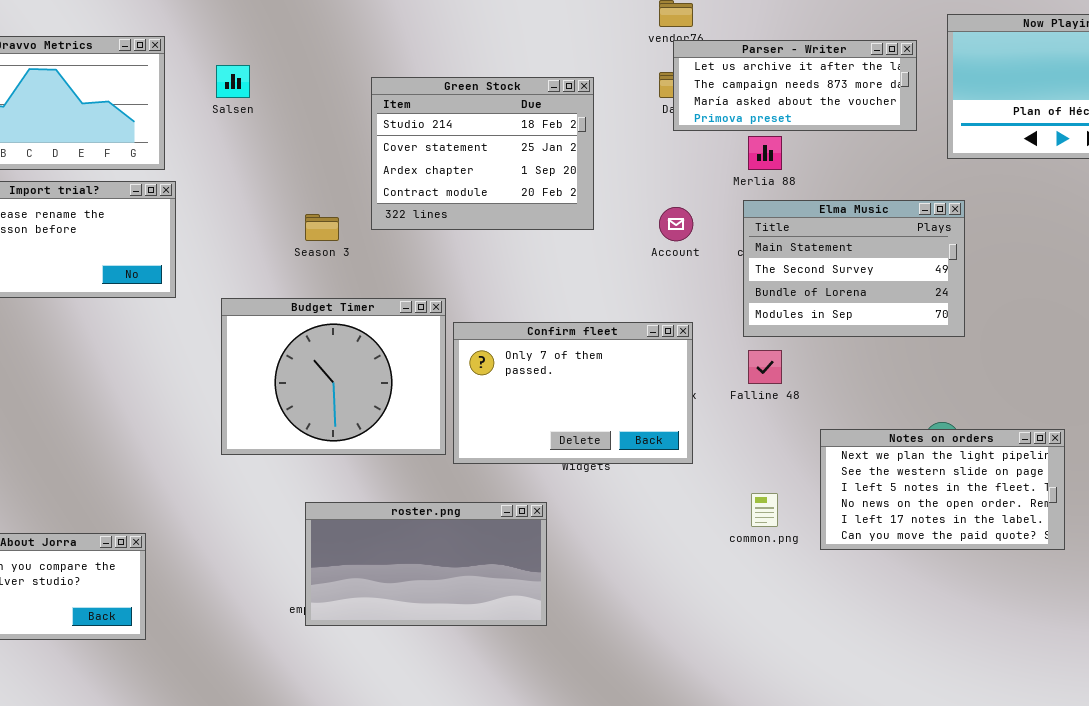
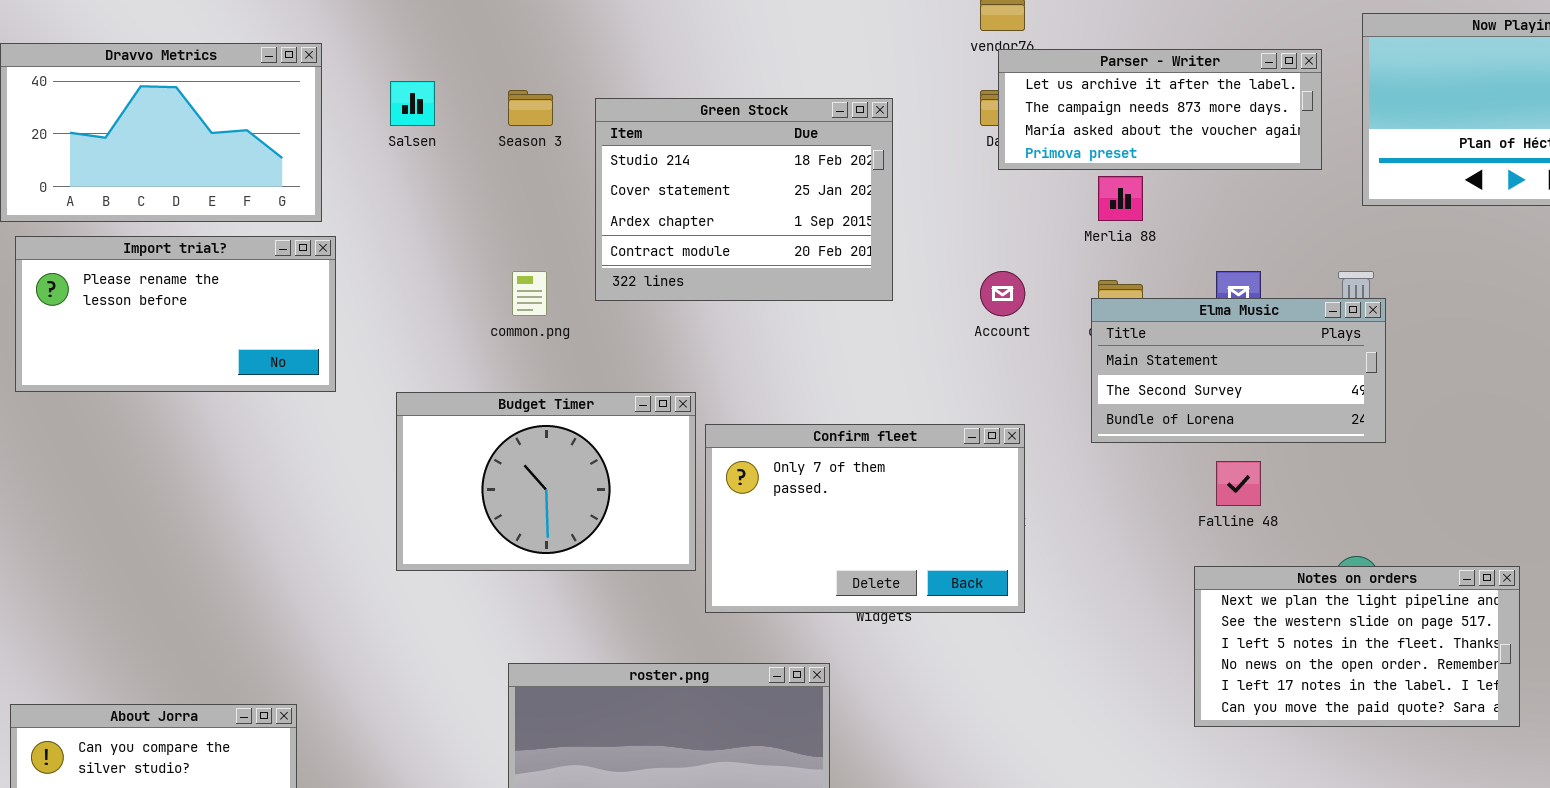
Elma Music: [743,200,965,337] -> [1091,298,1386,443], resized
Season 3: [305,214,339,241] -> [508,90,553,126], moved
Budget Timer: [221,298,446,455] -> [396,392,696,571], resized
Falline 48: [748,350,782,384] -> [1216,461,1261,506], moved
common.png: [751,493,778,527] -> [512,271,547,316], moved

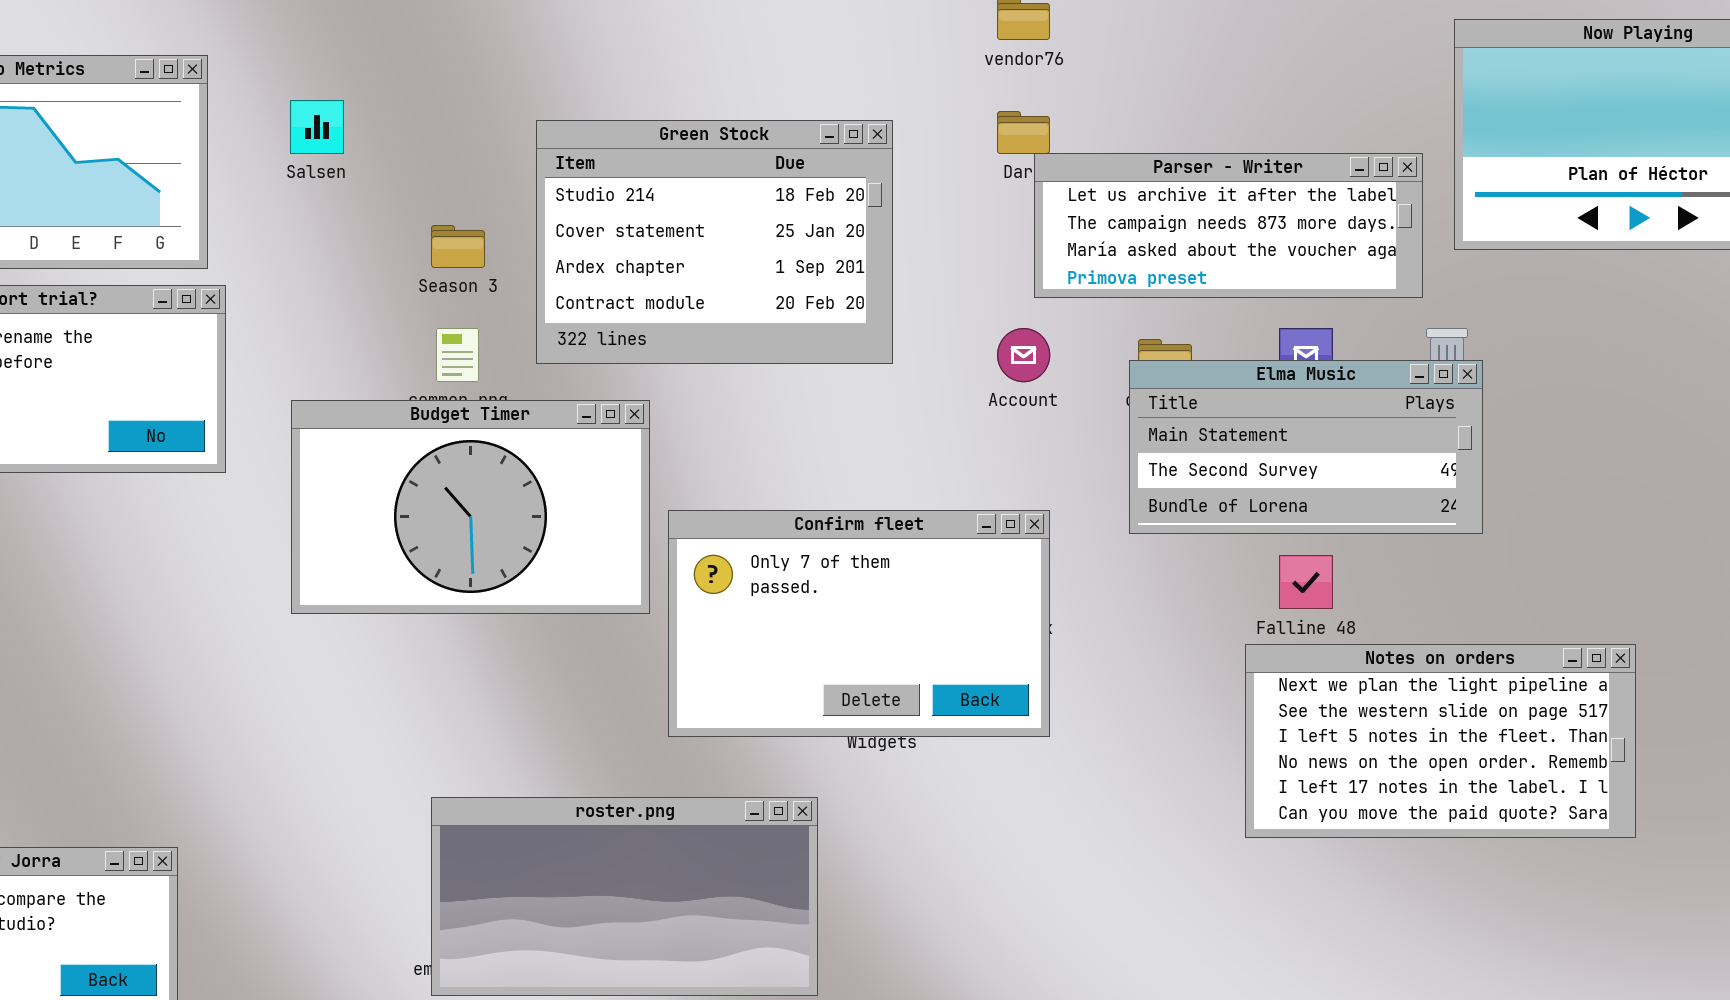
Parser - Writer: [998,49,1322,170] -> [1034,153,1423,298], moved
Season 3: [508,90,553,126] -> [431,225,485,268], moved
Budget Timer: [396,392,696,571] -> [291,400,650,614], moved
Notes on orders: [1194,566,1520,727] -> [1245,644,1636,838], moved

